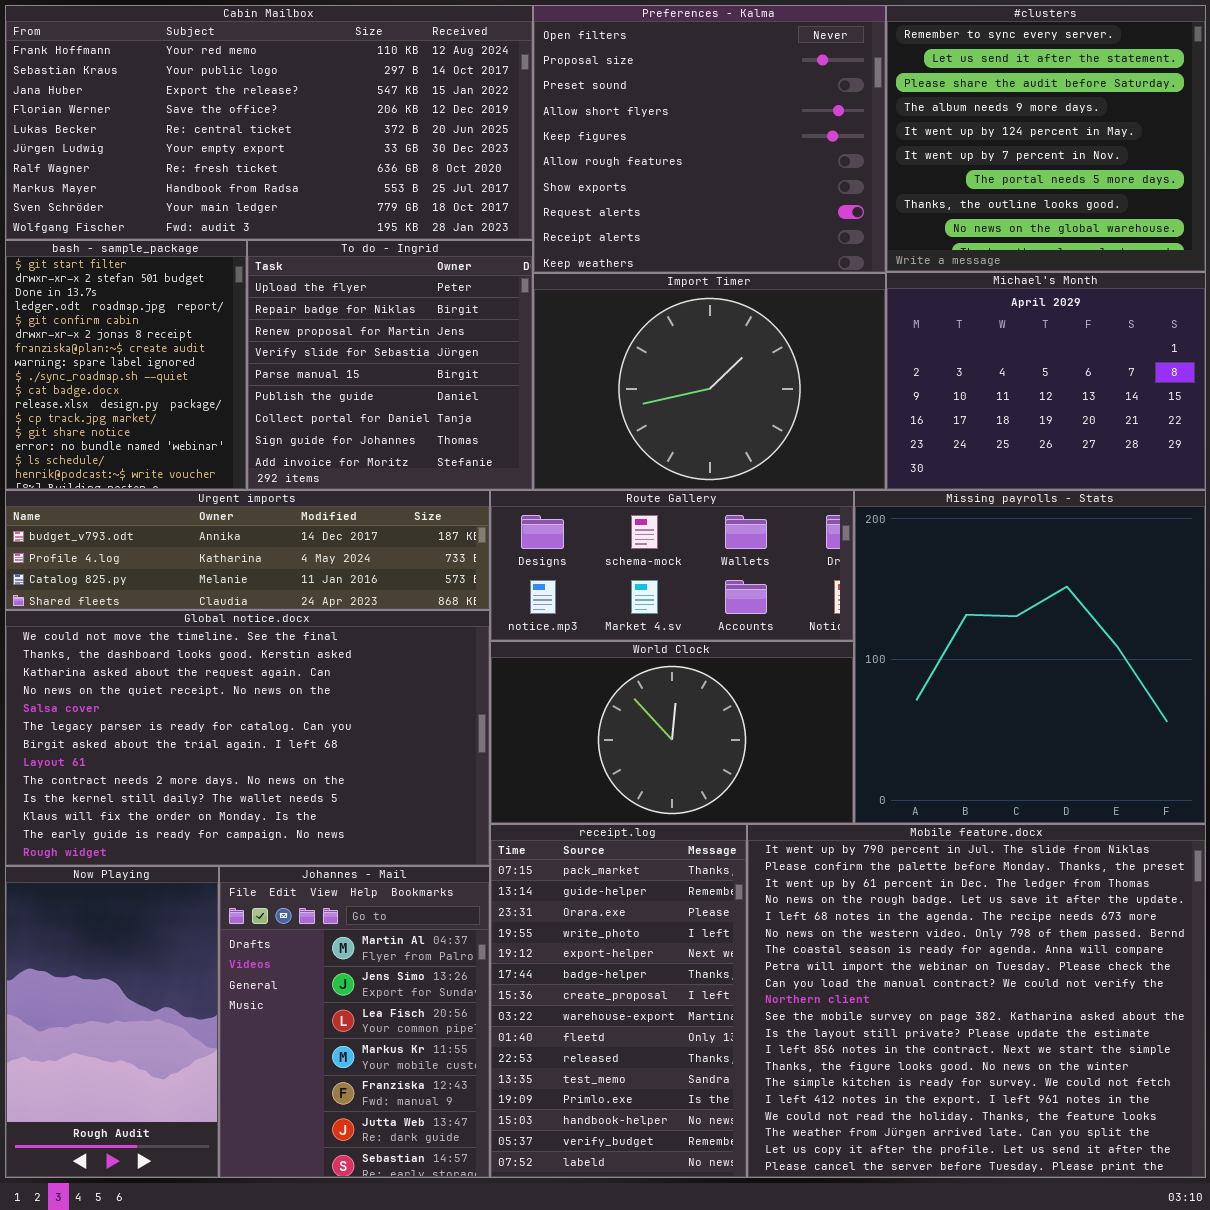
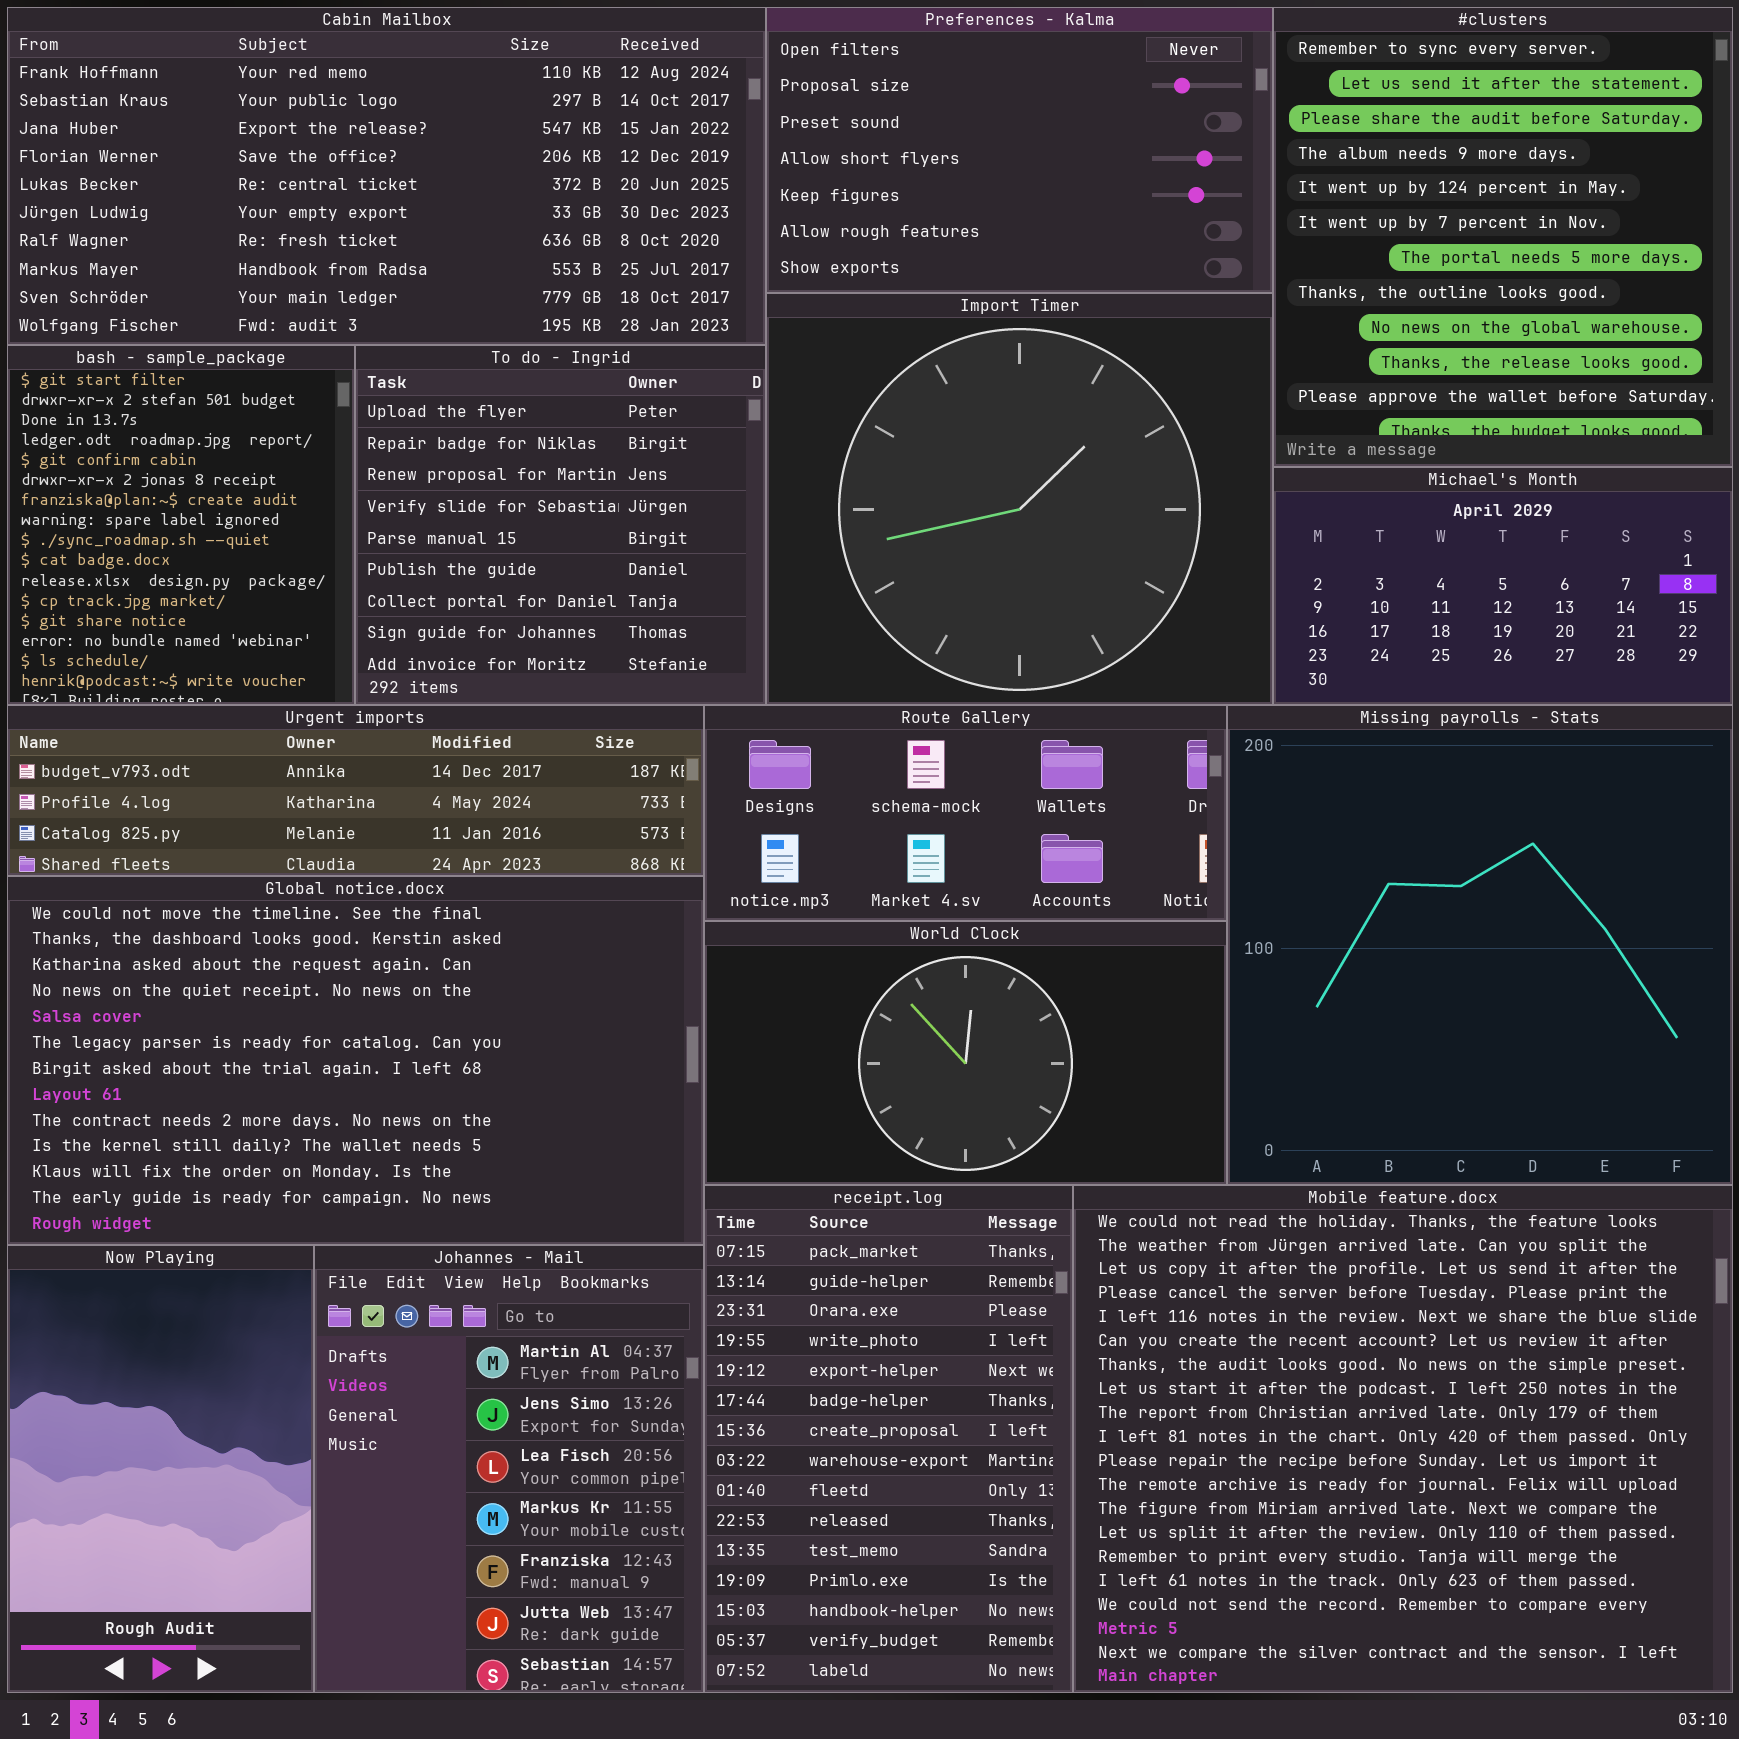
Preferences - Kalma: [533,5,886,273] -> [766,7,1273,293], resized
#clusters: [886,5,1206,272] -> [1273,7,1733,467], resized
Michael's Month: [886,272,1206,490] -> [1273,467,1733,705], resized
Import Timer: [533,273,886,490] -> [766,293,1273,705], resized
Mobile feature.docx: [747,824,1206,1178] -> [1073,1185,1733,1693], scrolled down 16 rows

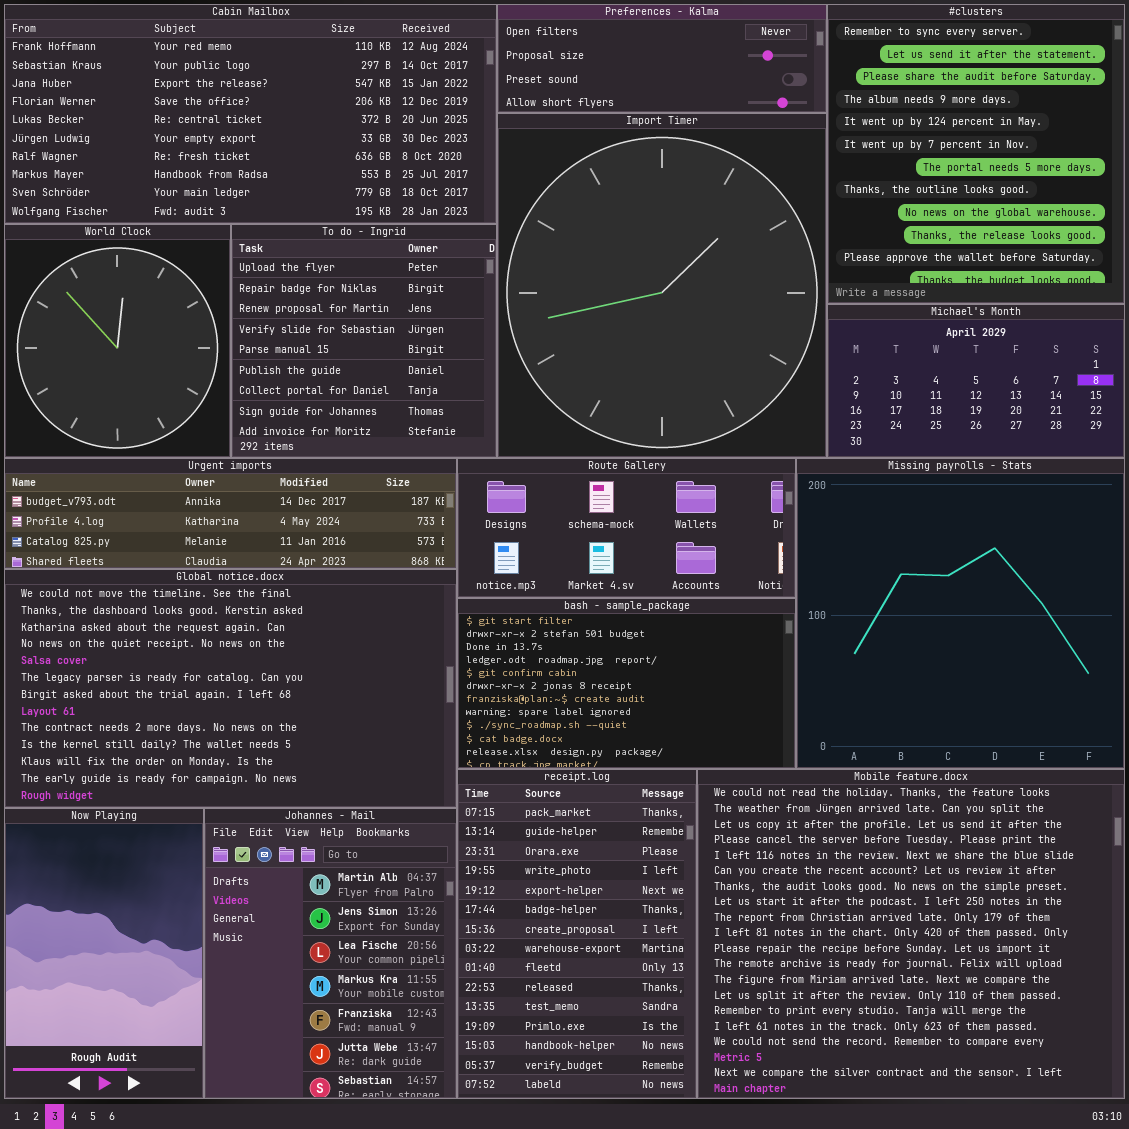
Preferences - Kalma: [766,7,1273,293] -> [497,4,827,113], resized
Import Timer: [766,293,1273,705] -> [497,113,827,458], resized
bash - sample_package: [7,345,355,705] -> [457,598,796,769], moved, resized
World Clock: [704,921,1227,1185] -> [4,224,231,458], moved, resized

